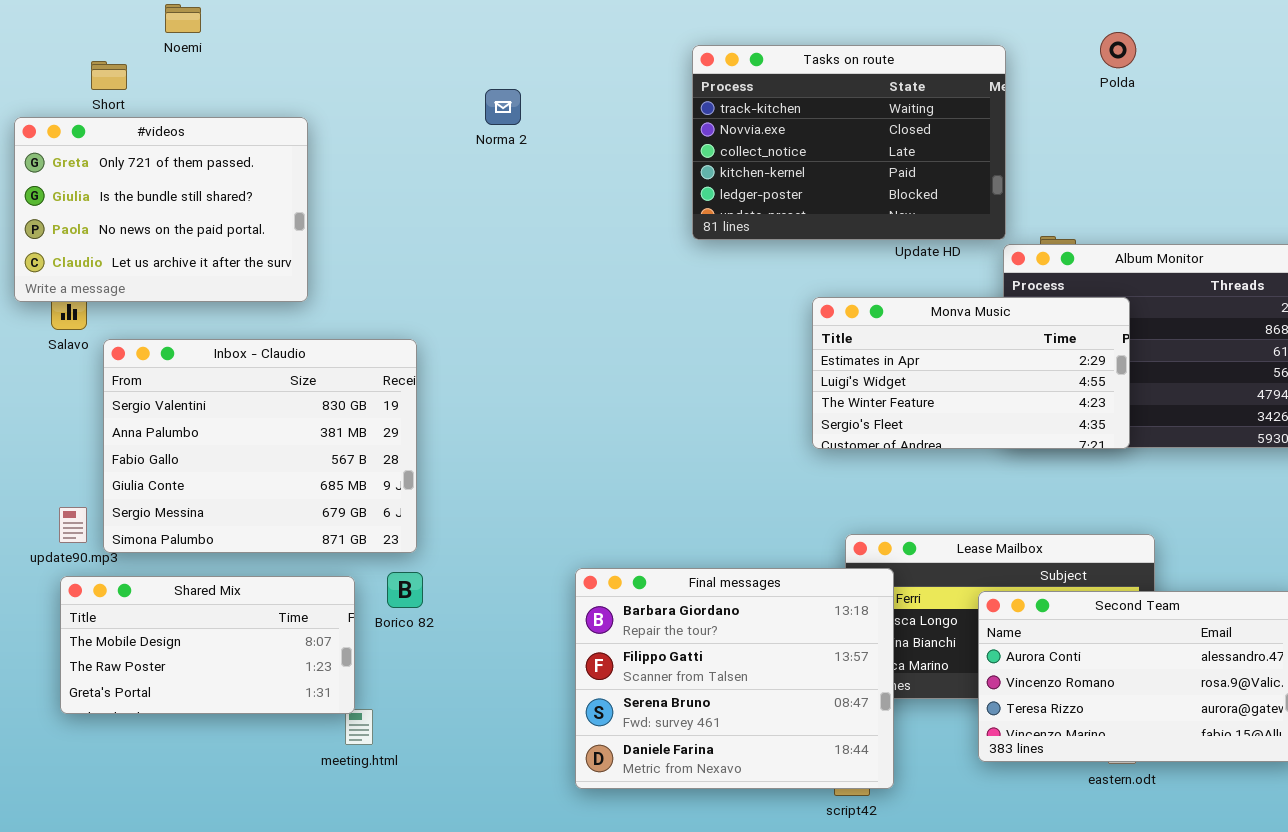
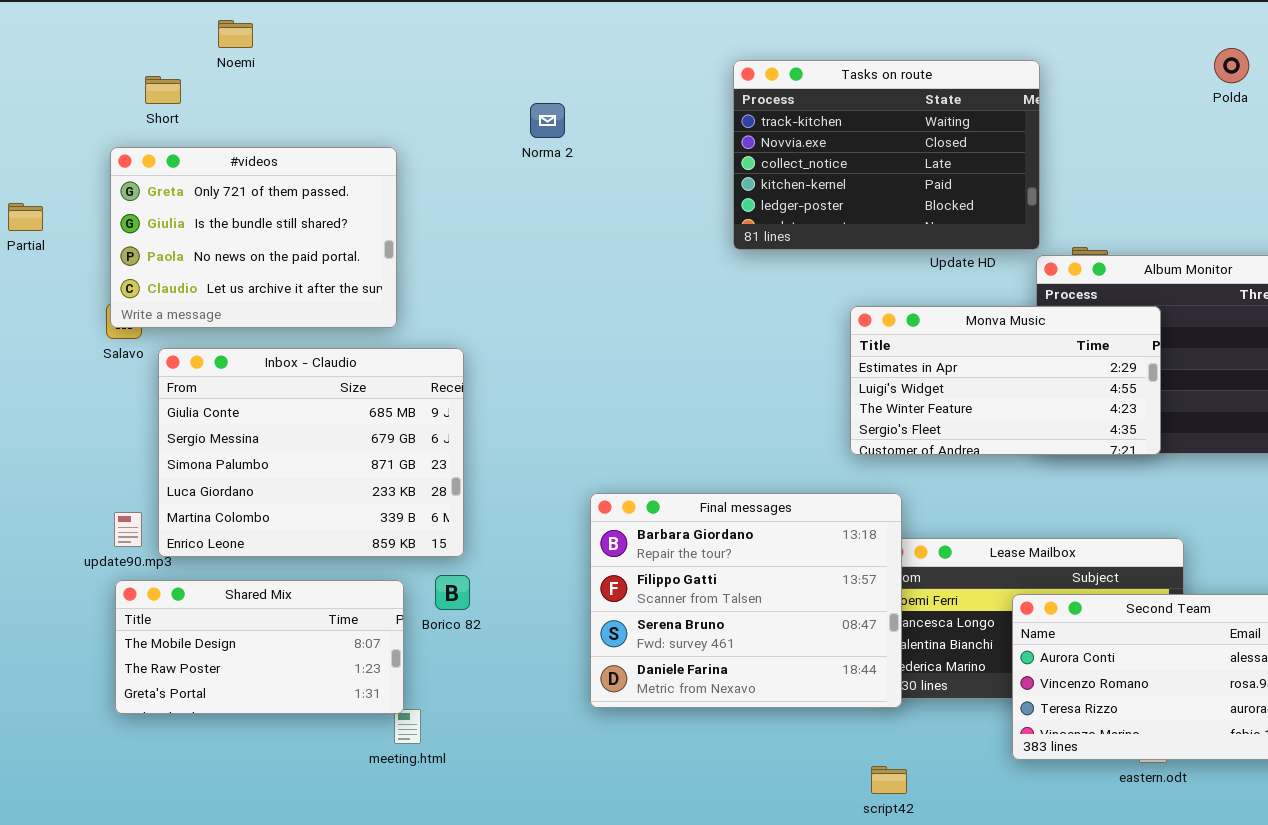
Polda: [1100,32,1136,68] -> [1214,48,1249,83], moved
#videos: [14,117,308,302] -> [110,147,397,328], moved
Inbox - Claudio: [103,339,417,553] -> [158,348,464,557], scrolled down 3 rows
Final messages: [575,568,894,789] -> [590,493,902,708], moved

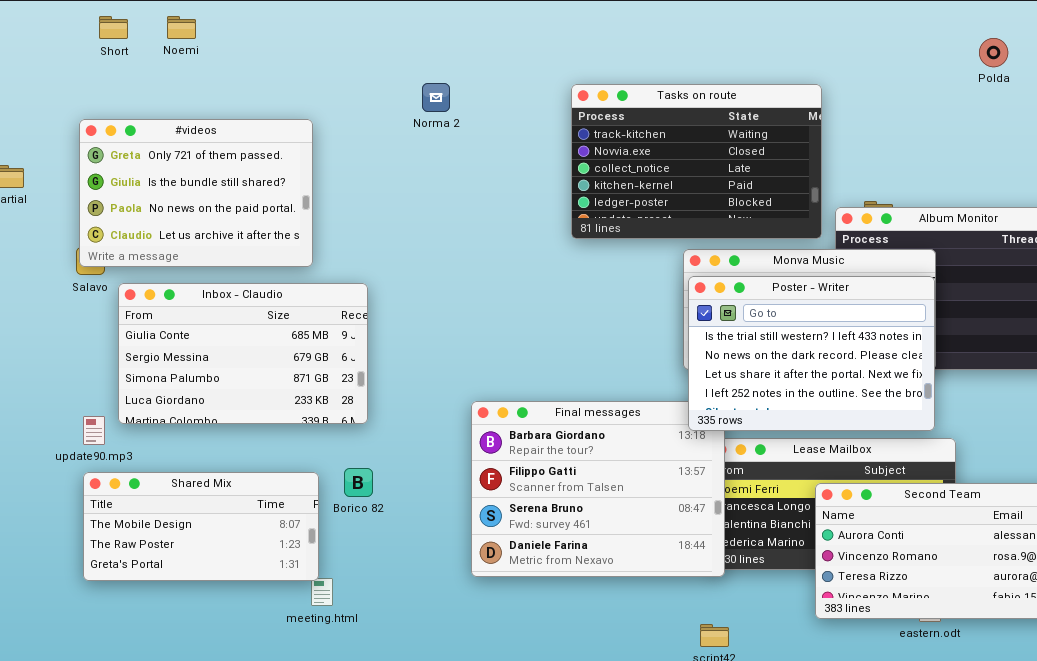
Tasks on route: [733,60,1040,250] -> [571,84,822,239], moved
Short: [145,76,181,104] -> [99,16,128,39], moved
Poster - Writer: none -> [688,276,935,431], opened
Inbox - Claudio: [158,348,464,557] -> [118,283,368,424], resized

